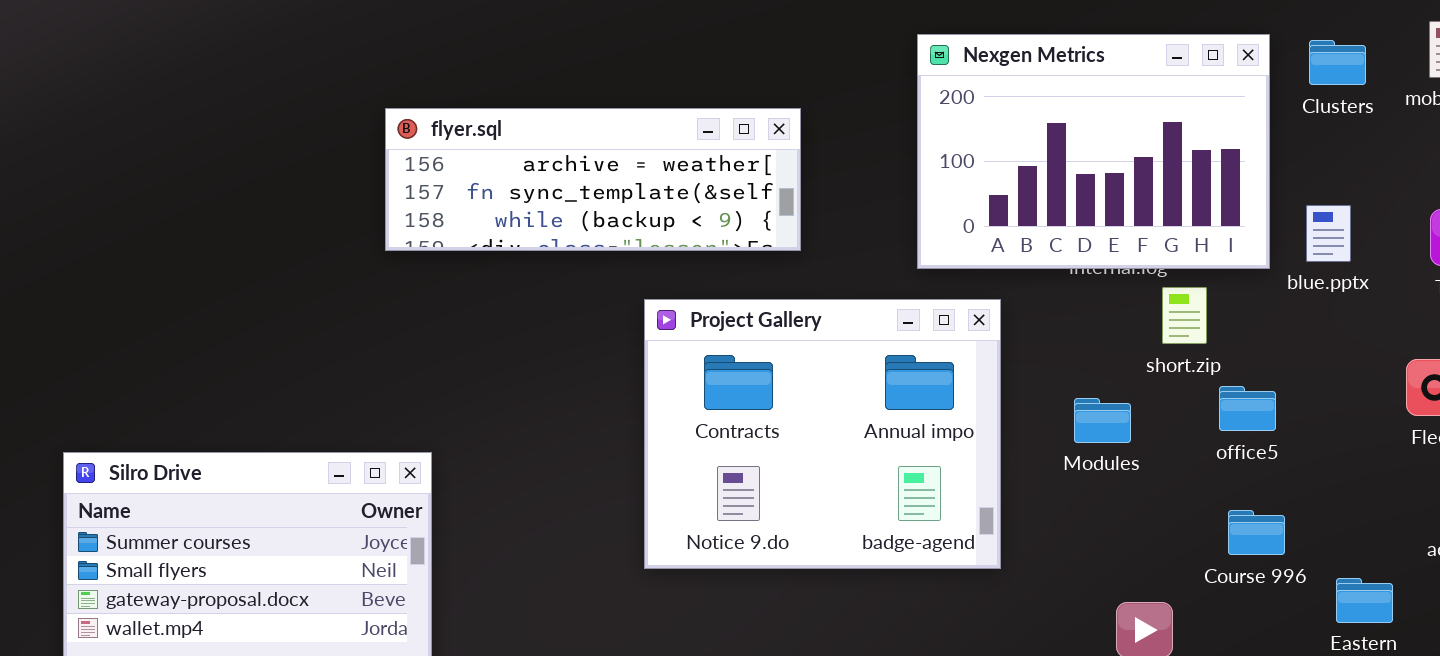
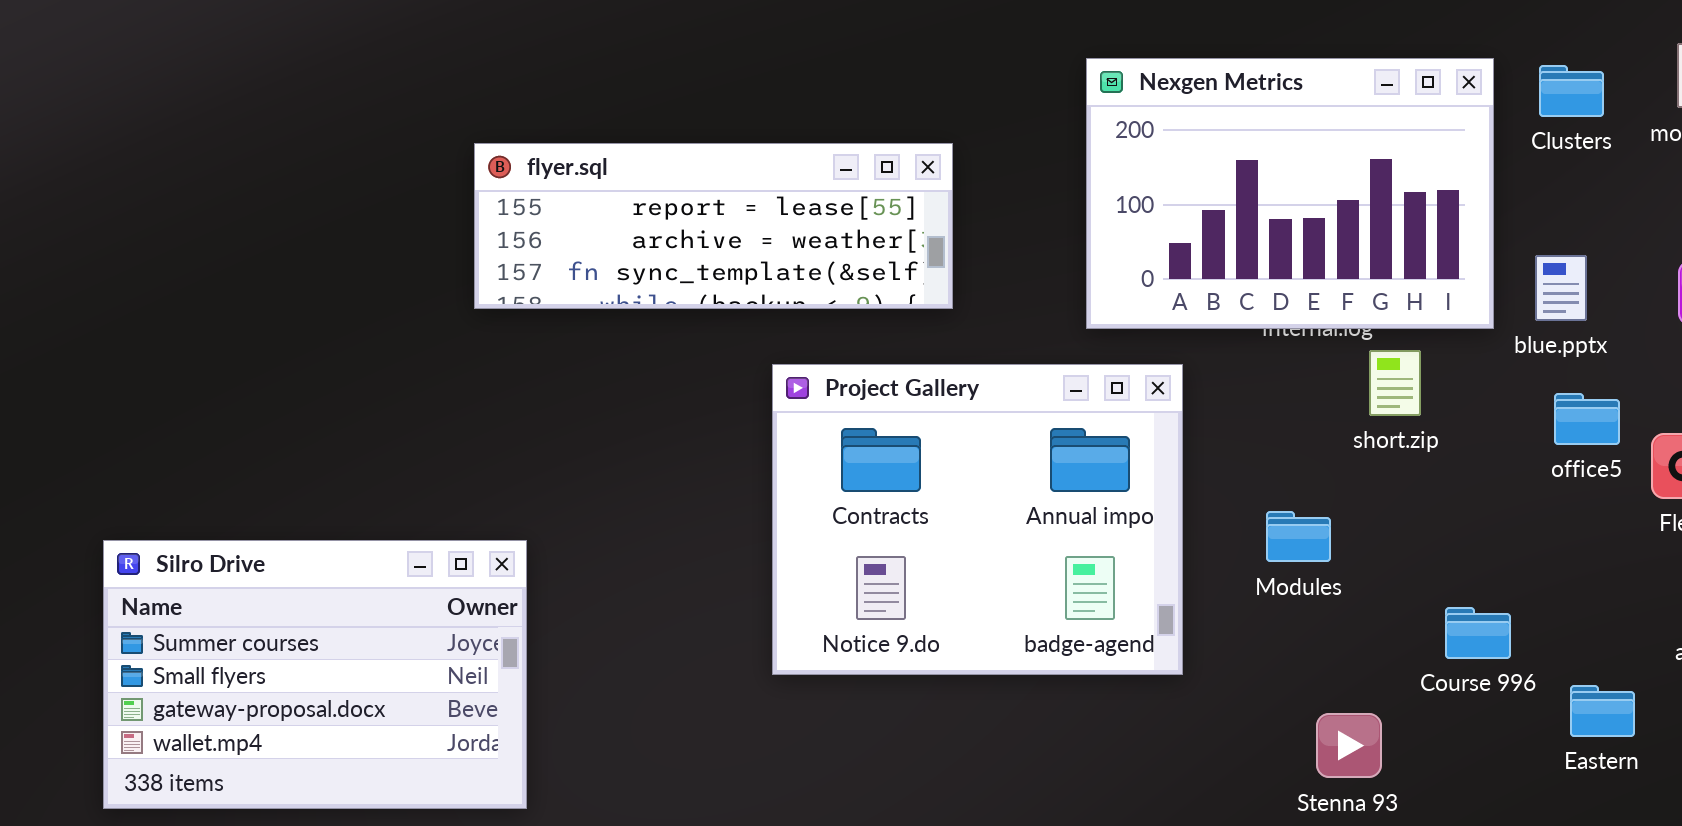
flyer.sql: [385,108,801,251] -> [474,143,953,309], scrolled up 1 row
office5: [1219,386,1276,431] -> [1554,393,1620,445], moved
Modules: [1074,398,1131,443] -> [1266,511,1331,562], moved

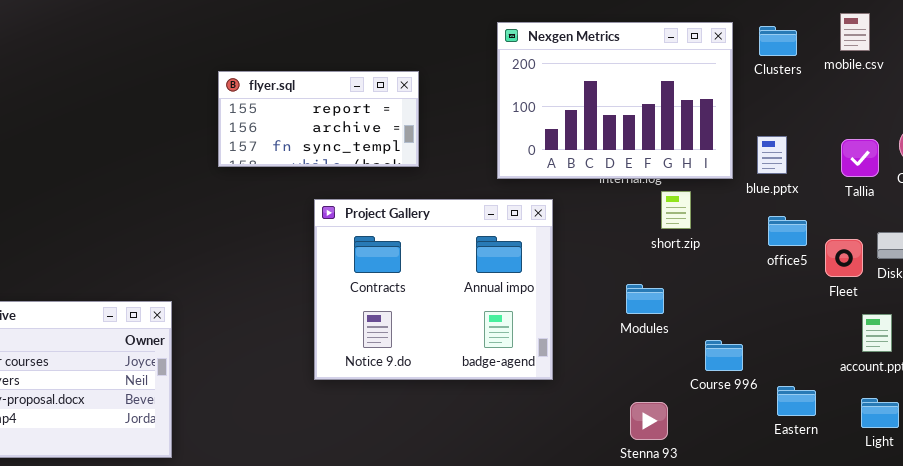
flyer.sql: [474,143,953,309] -> [218,71,419,167], resized
Modules: [1266,511,1331,562] -> [626,284,664,314], moved

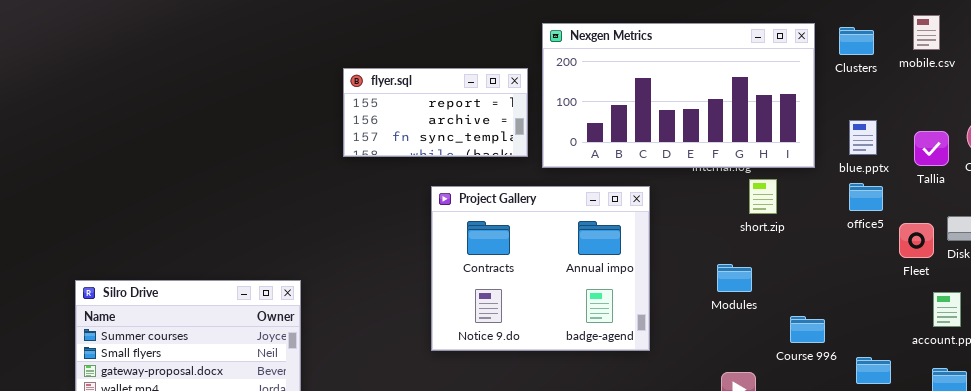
Nexgen Metrics: [497,22,733,179] -> [542,23,815,168], resized
blue.pptx: [757,136,787,174] -> [849,120,877,155], moved
office5: [768,216,807,246] -> [849,183,883,211], moved

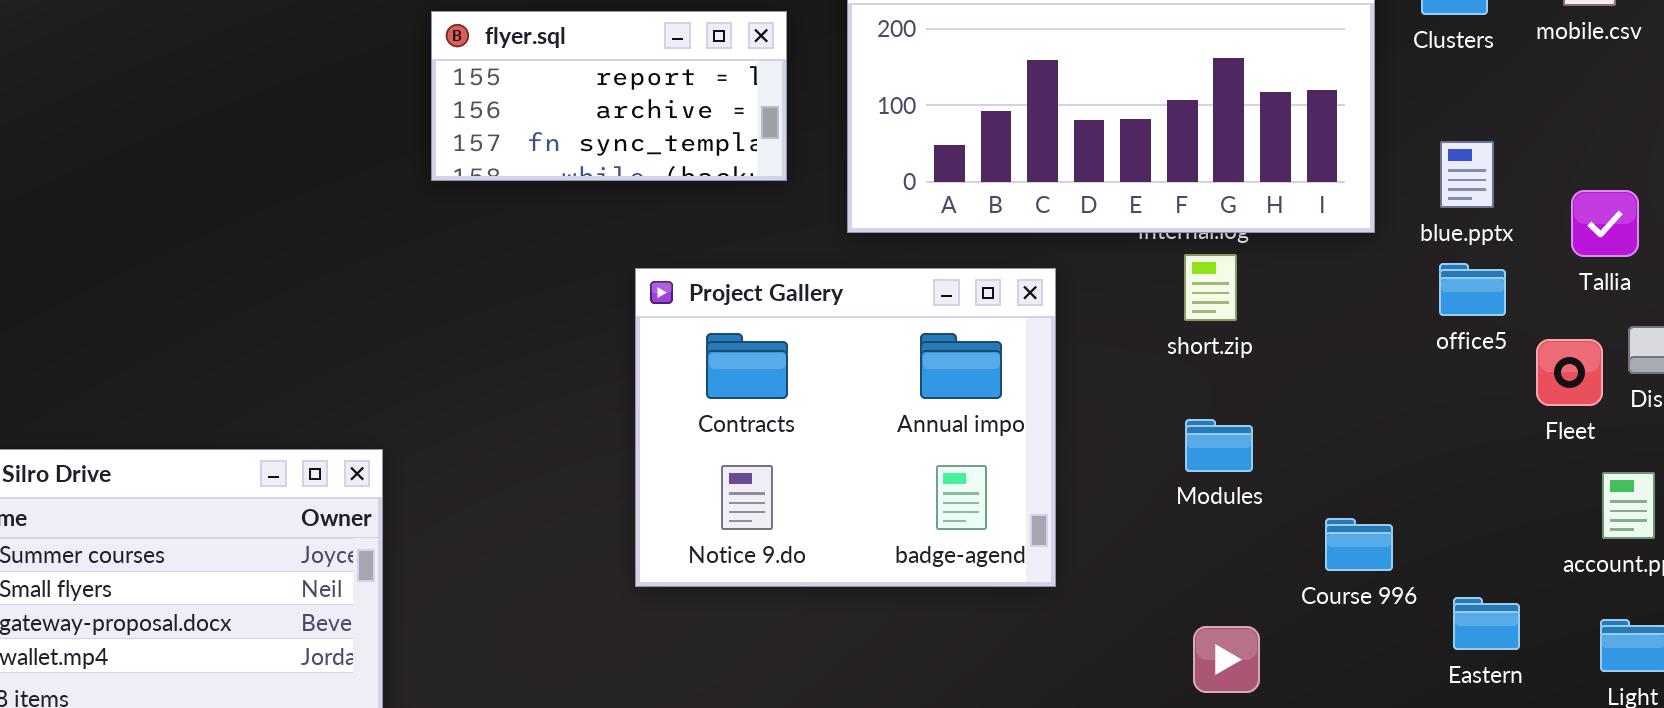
flyer.sql: [343,68,528,157] -> [431,11,787,181], moved
Tallia: [914,131,949,166] -> [1571,190,1639,257], moved
short.zip: [749,179,777,214] -> [1184,254,1237,321], moved

